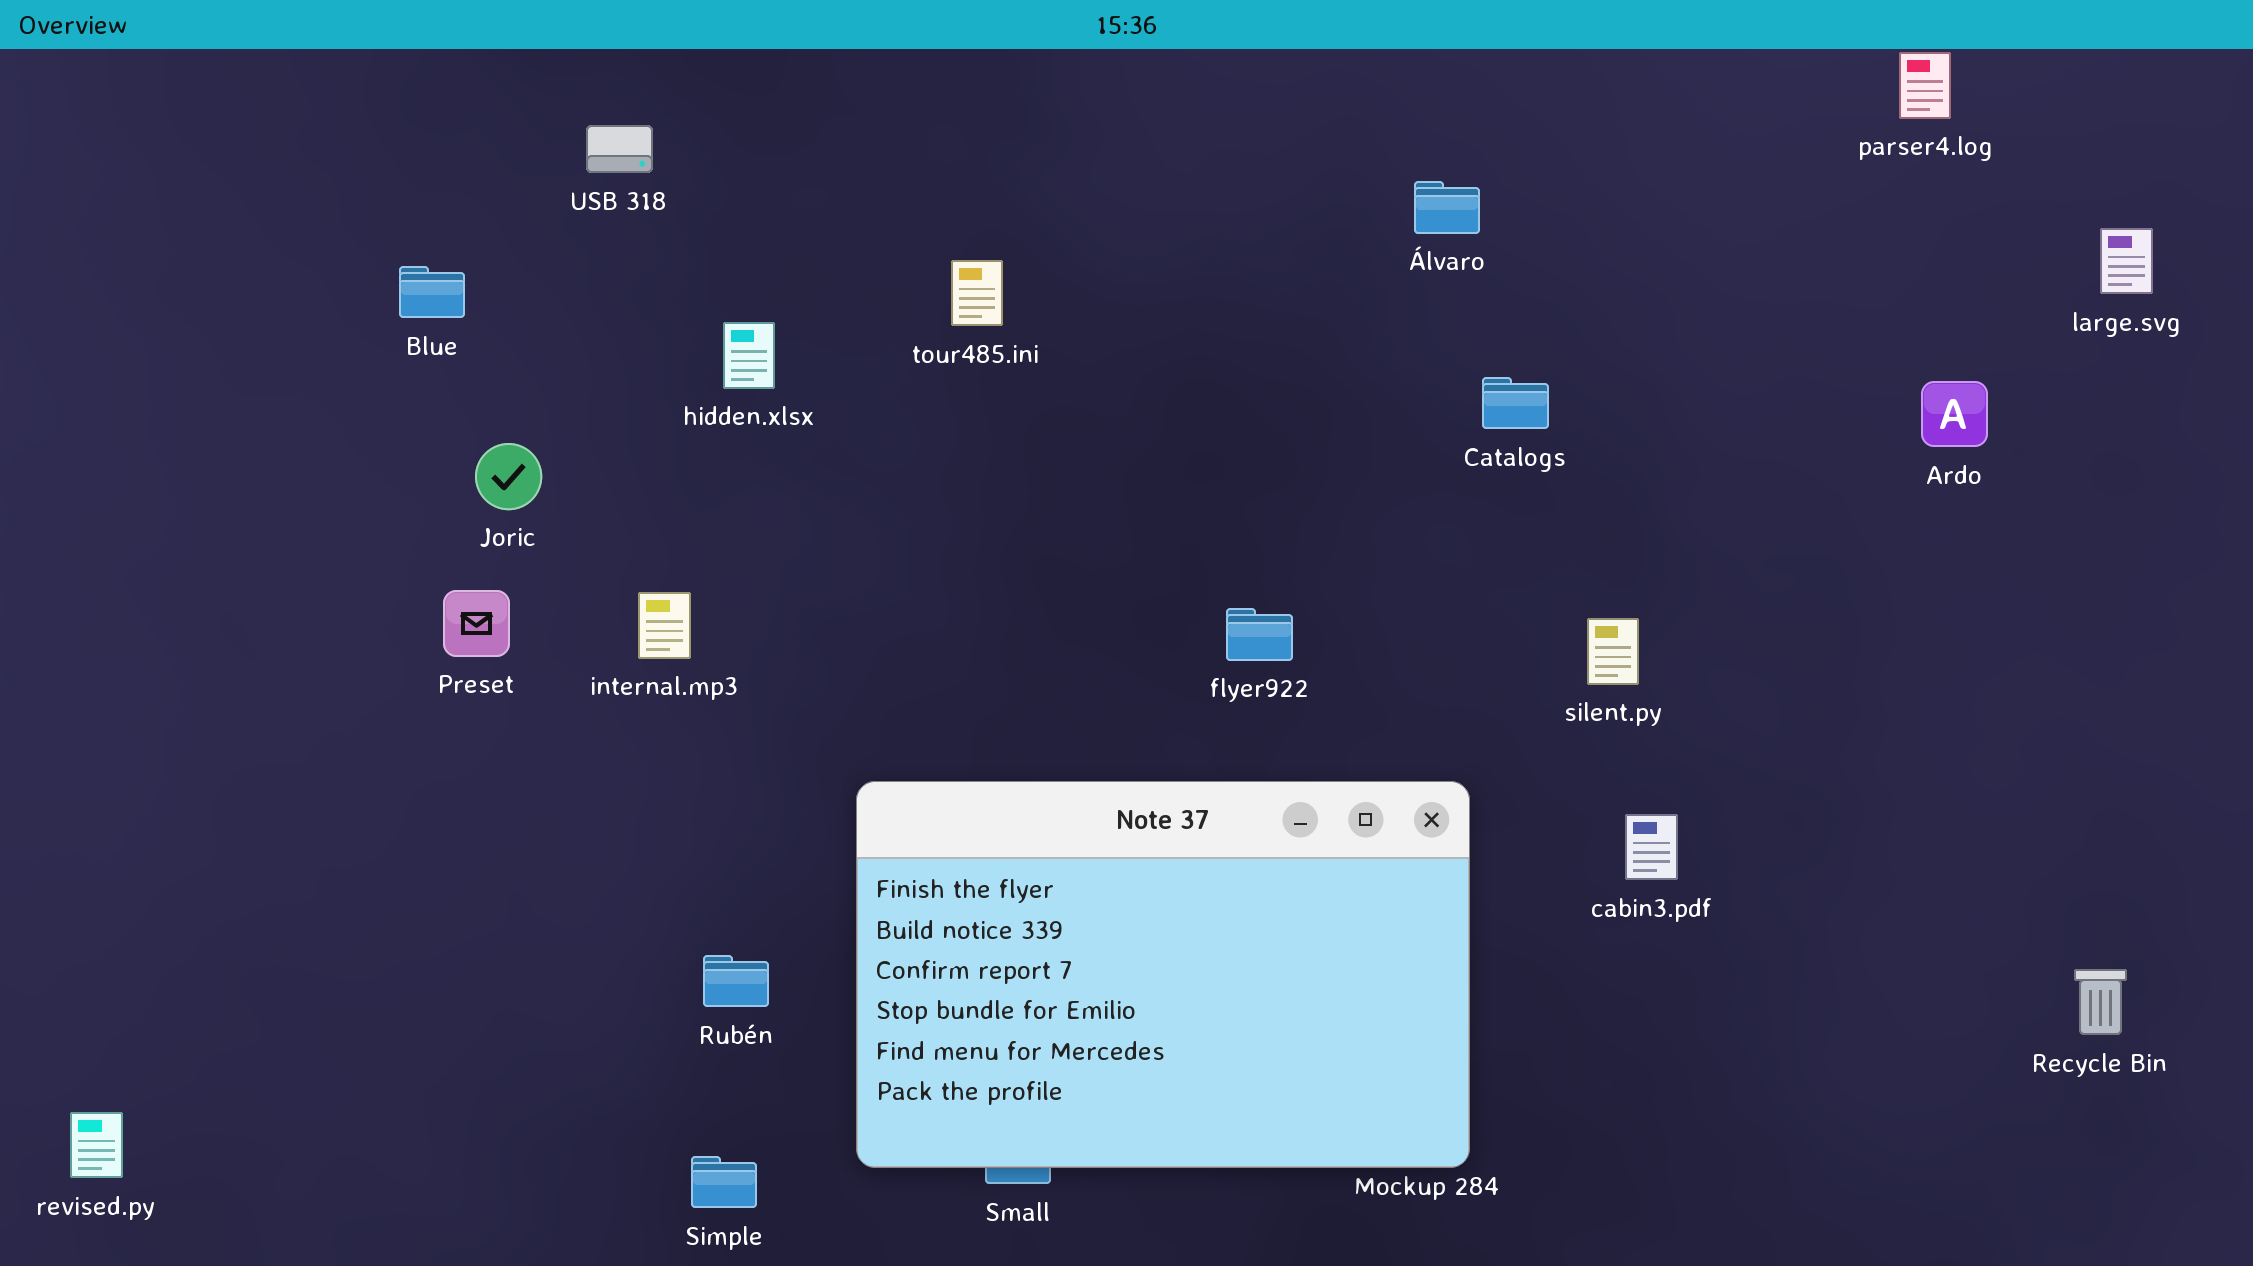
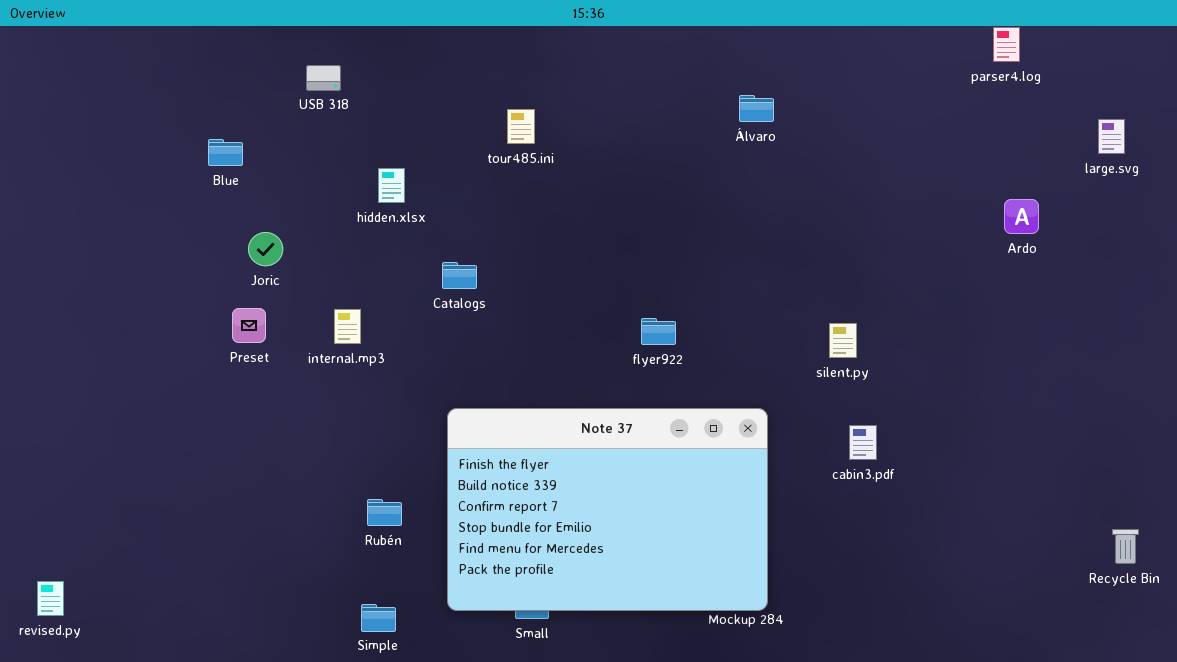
tour485.ini: [951,260,1003,326] -> [507,109,535,144], moved
Catalogs: [1482,377,1549,429] -> [442,262,477,289], moved
Recycle Bin: [2074,969,2127,1035] -> [1112,529,1139,564], moved

